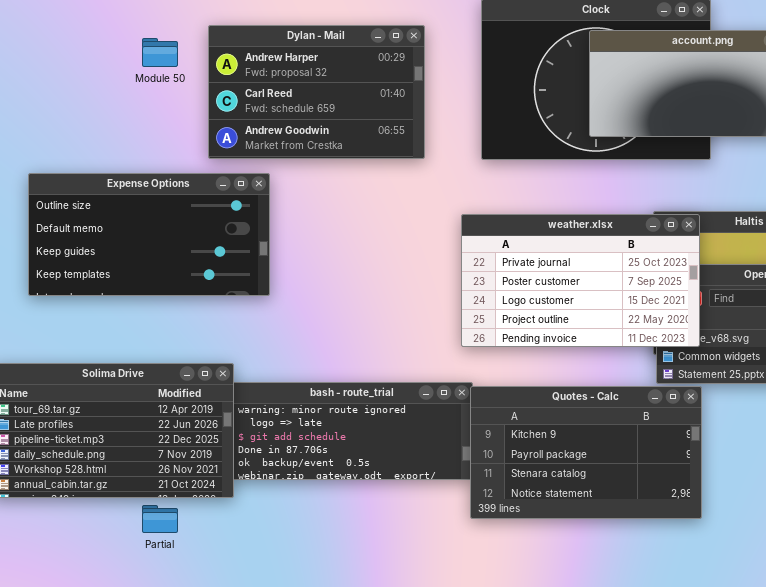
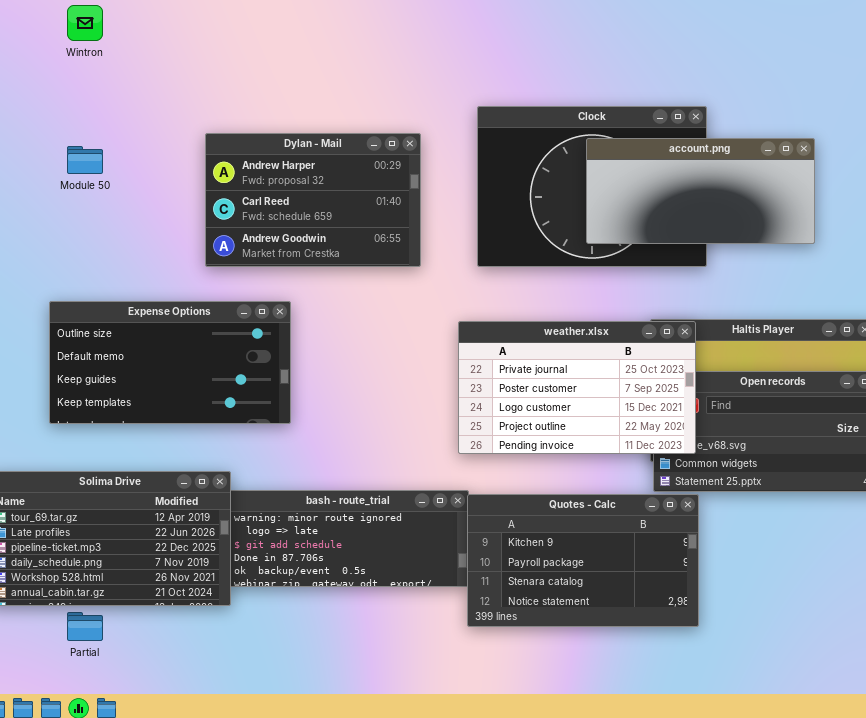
Module 50: [142,38,178,67] -> [67,146,103,174], moved
Expense Options: [28,173,270,296] -> [49,301,291,424], moved
Partial: [142,505,178,533] -> [67,612,103,641], moved

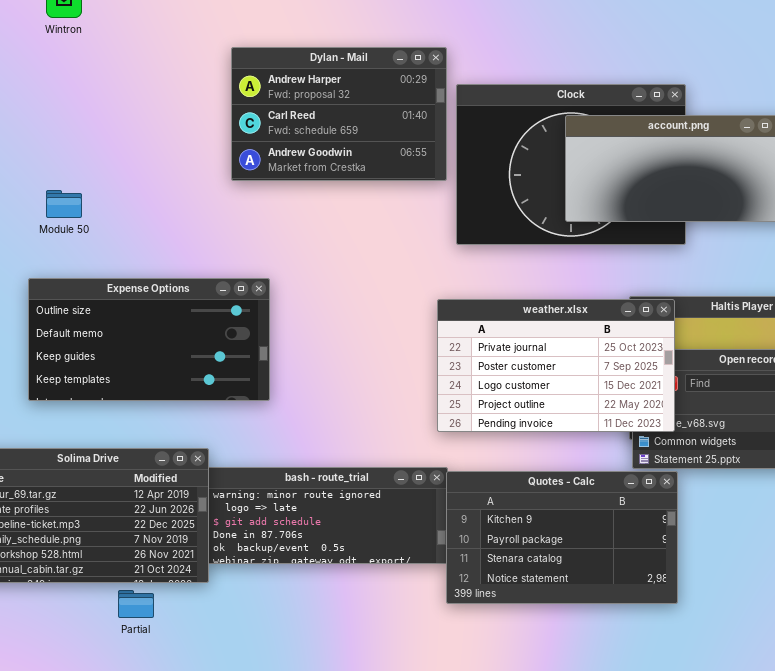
Dylan - Mail: [205,133,421,267] -> [231,47,447,181], moved
Module 50: [67,146,103,174] -> [46,190,82,218], moved
Partial: [67,612,103,641] -> [118,590,154,618], moved

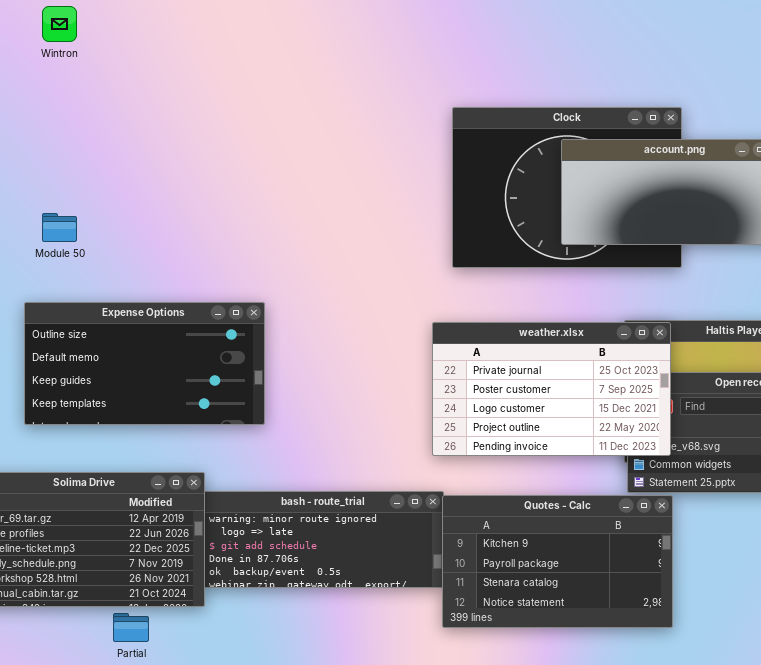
Dylan - Mail: [231,47,447,181] -> none, closed

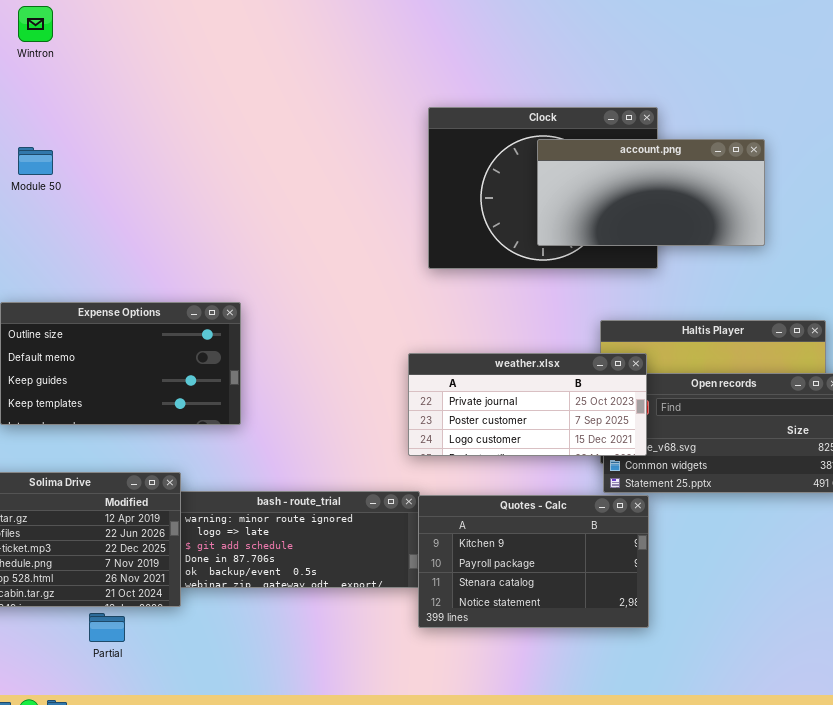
Module 50: [42,213,77,242] -> [18,147,53,175], moved
weather.xlsx: [432,322,671,456] -> [408,353,647,456], resized

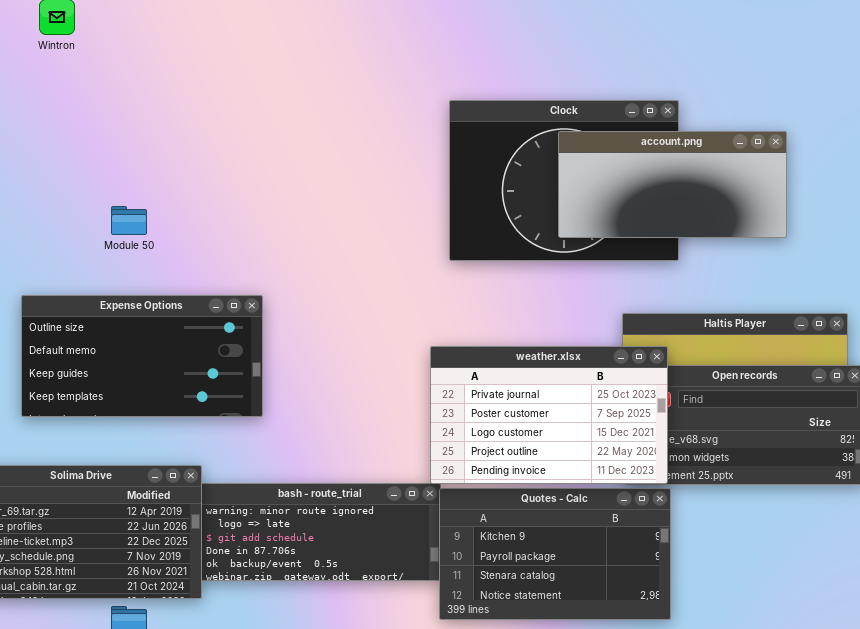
Module 50: [18,147,53,175] -> [111,206,147,235], moved
weather.xlsx: [408,353,647,456] -> [430,346,668,484], resized

